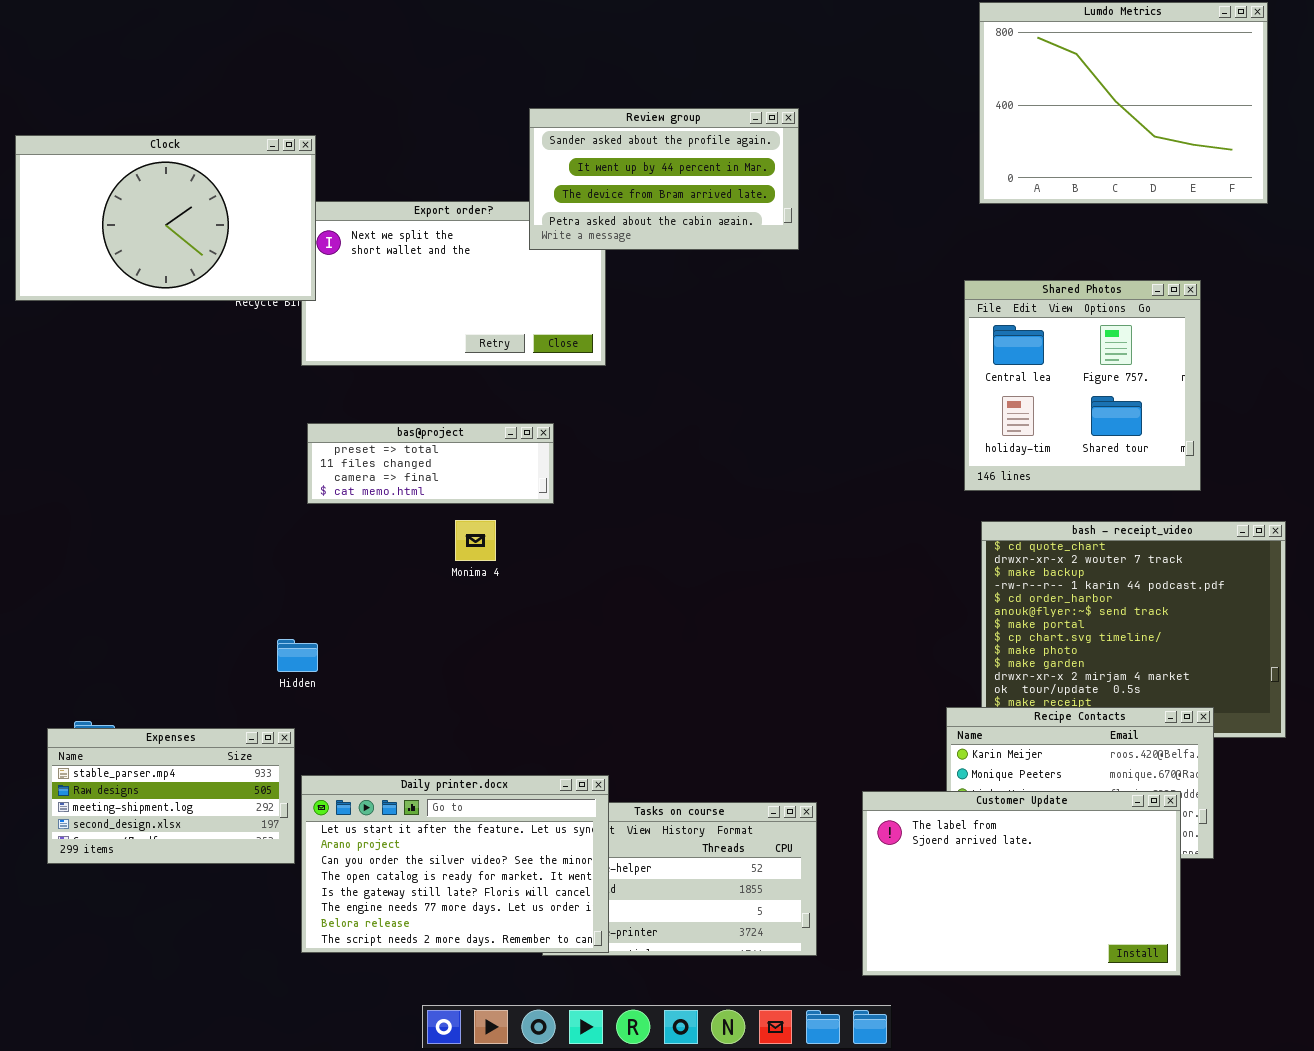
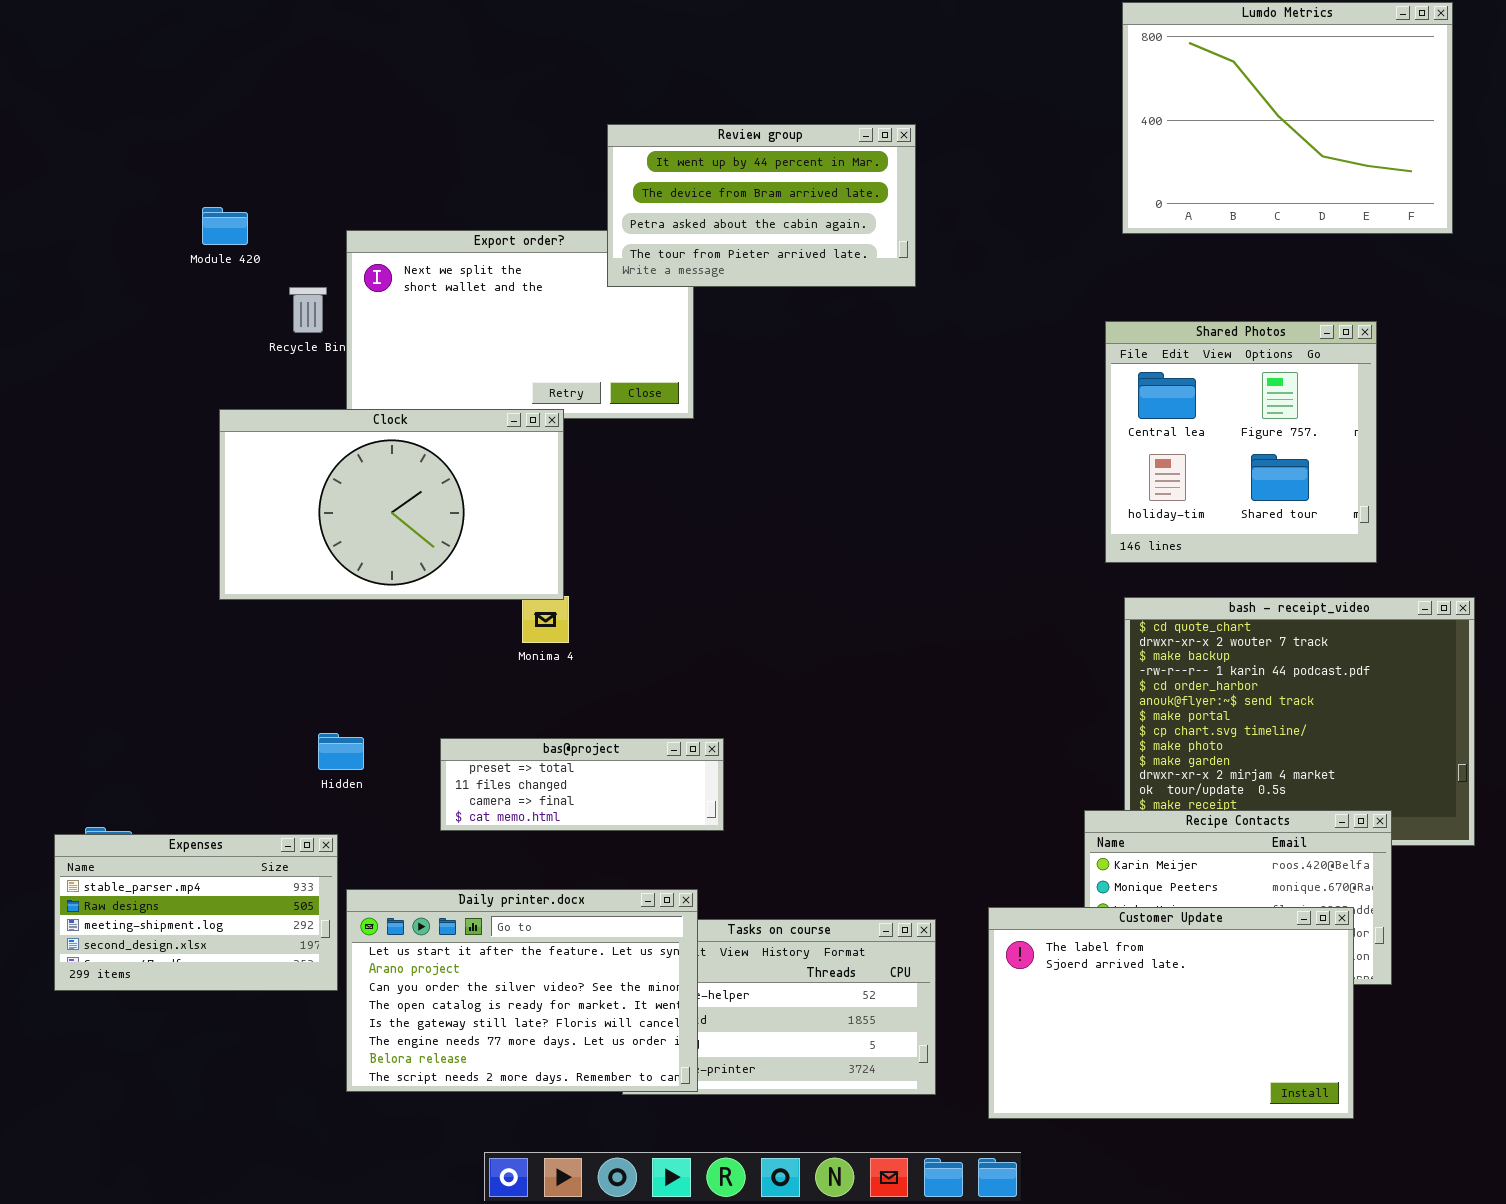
Review group: [529,108,799,250] -> [607,124,916,287], scrolled down 1 row
Clock: [15,135,316,301] -> [219,409,564,600], moved
bas@project: [307,423,554,504] -> [440,738,724,831], moved

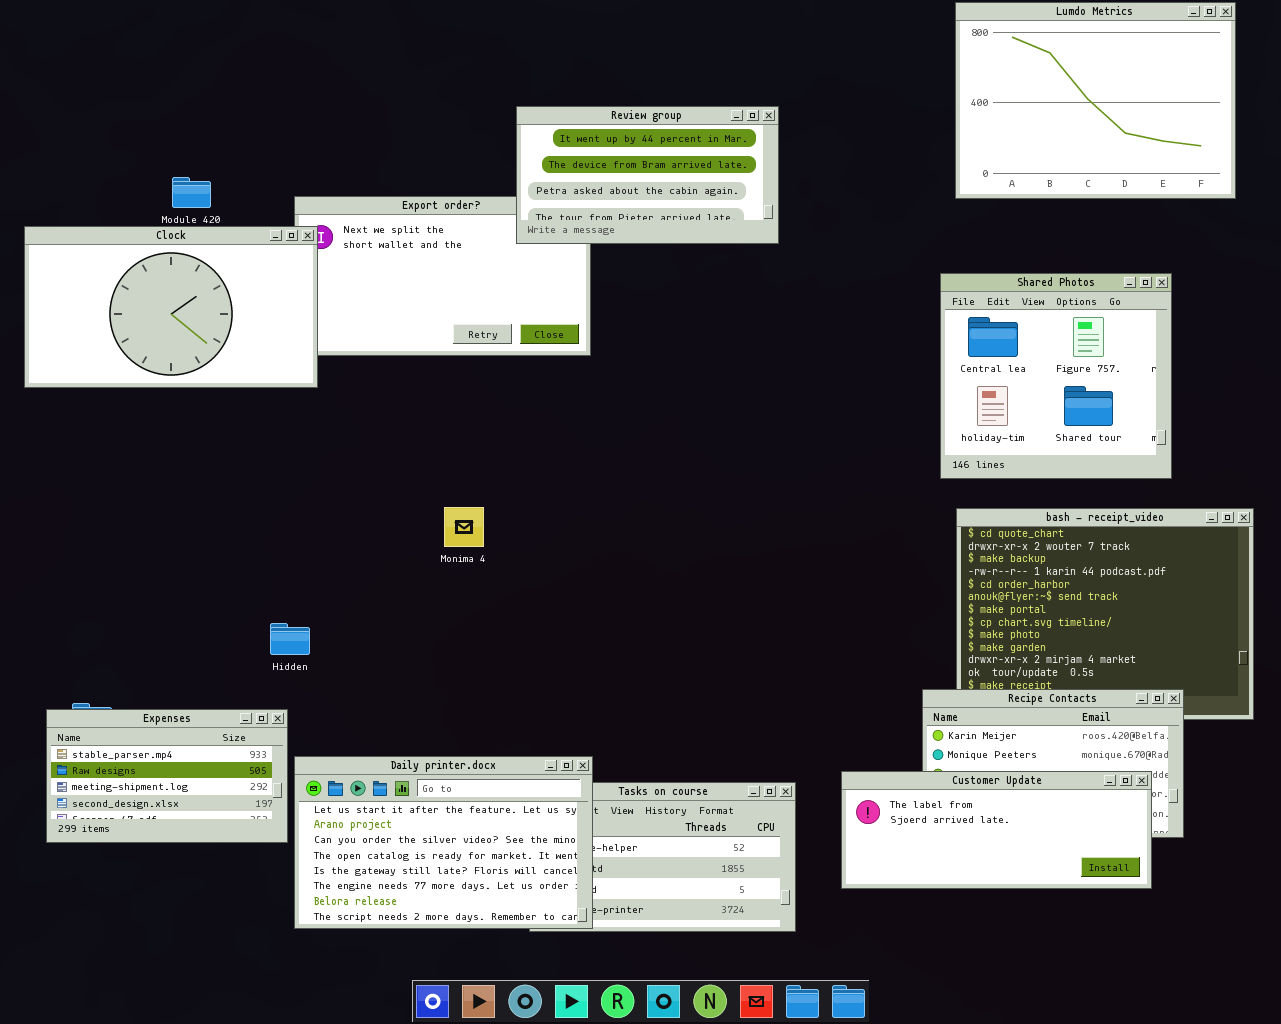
Clock: [219,409,564,600] -> [24,226,318,388], moved
bas@project: [440,738,724,831] -> none, closed
Customer Update: [988,907,1354,1119] -> [841,771,1152,889], resized

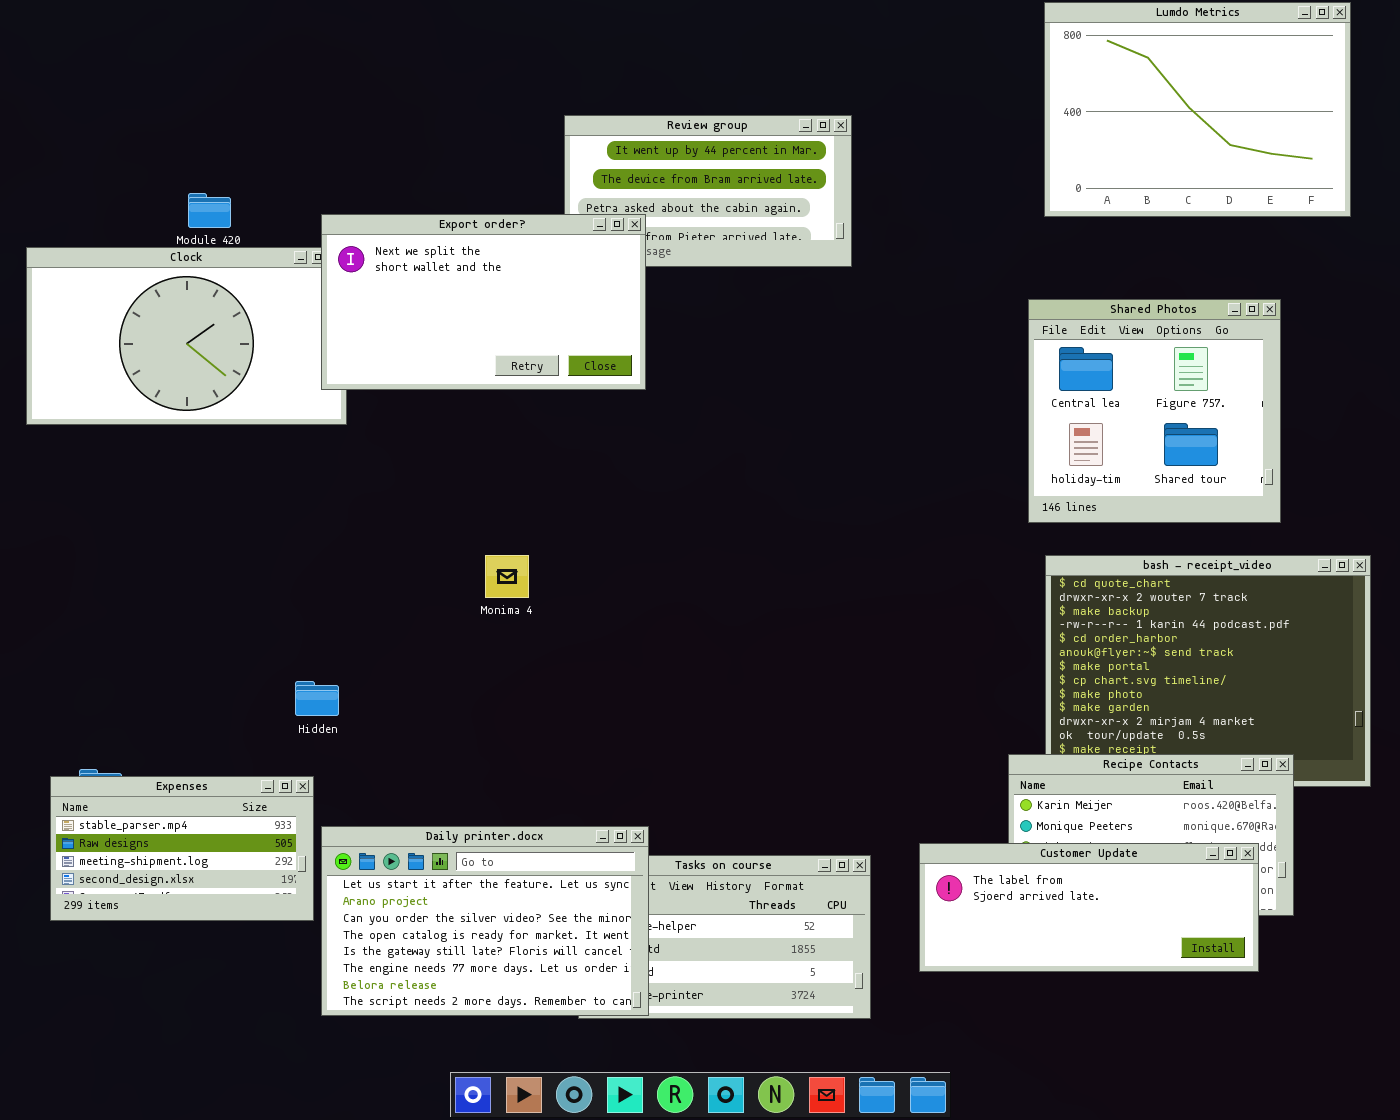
Export order?: [294,196,591,356] -> [321,214,646,390], raised

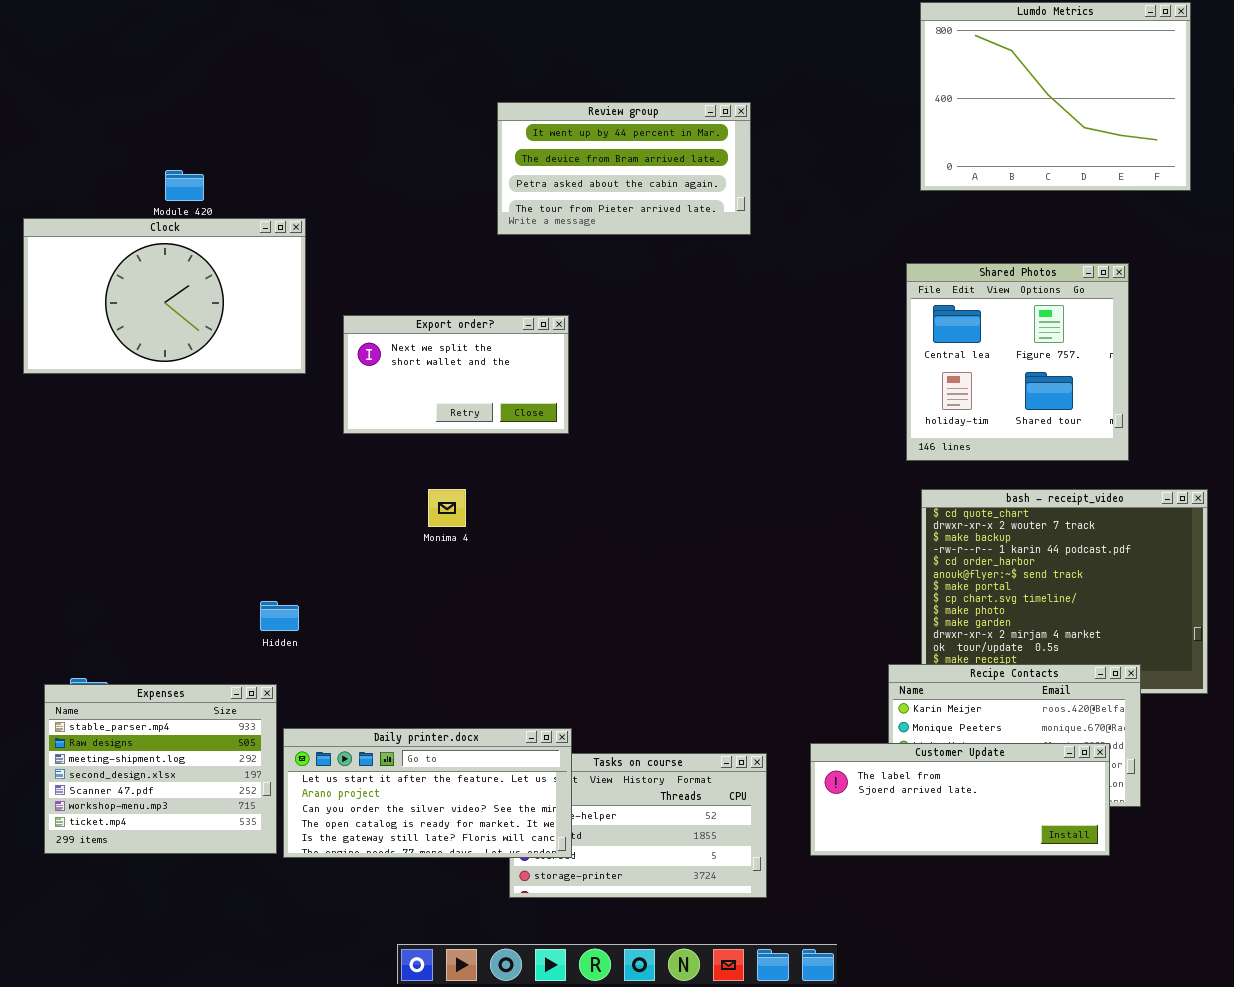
Export order?: [321,214,646,390] -> [343,315,569,434], moved, resized
Expenses: [50,776,314,921] -> [44,684,277,854], resized
Daily printer.docx: [321,826,649,1016] -> [283,728,572,858], resized

